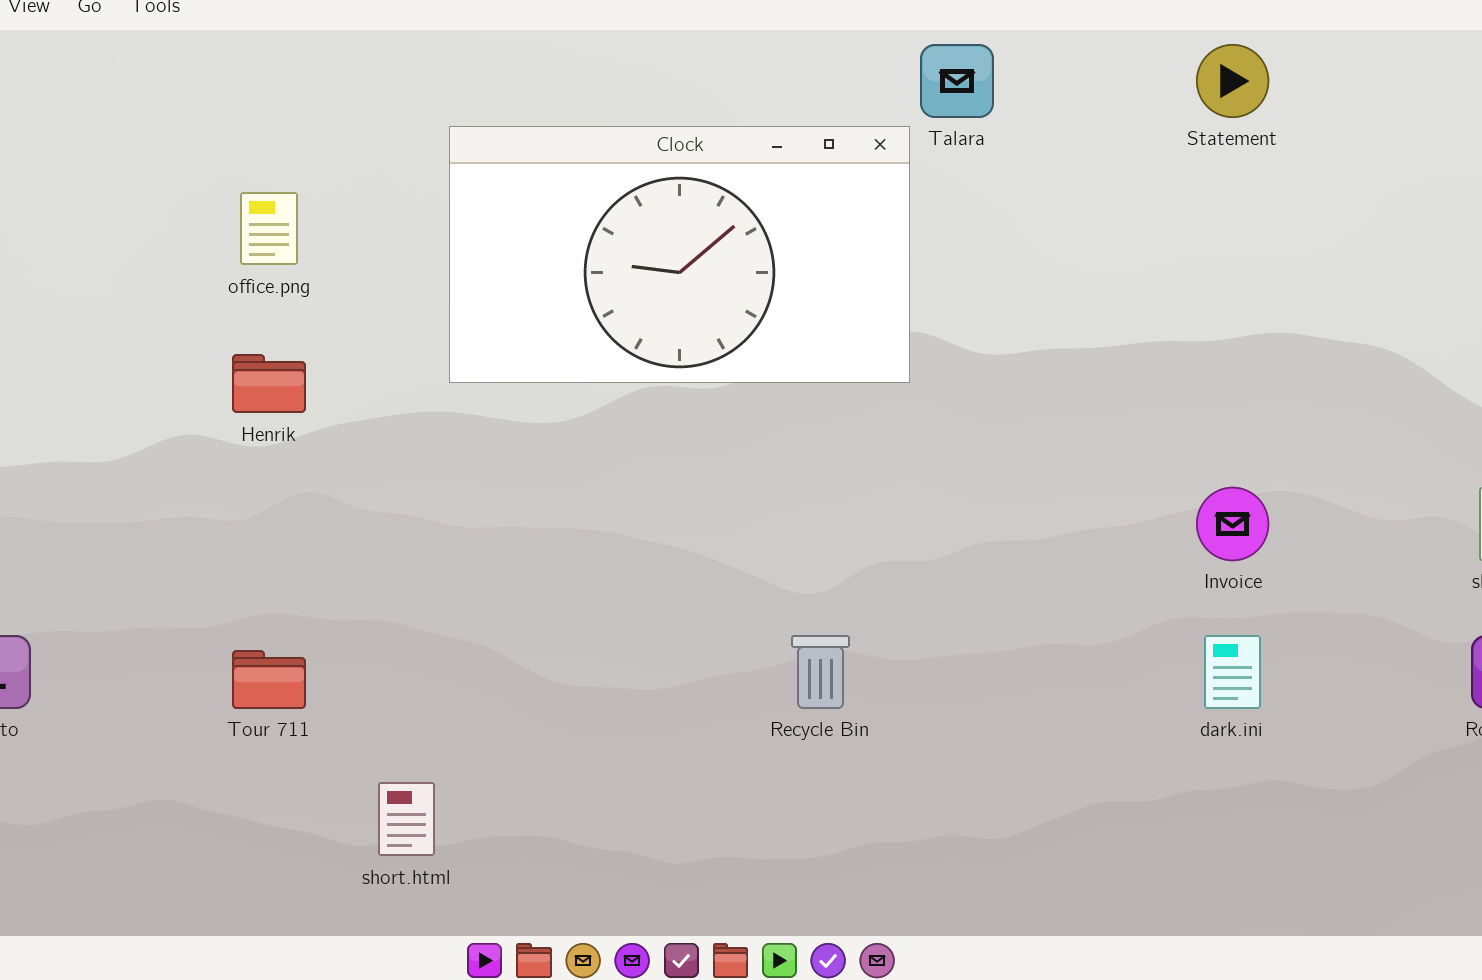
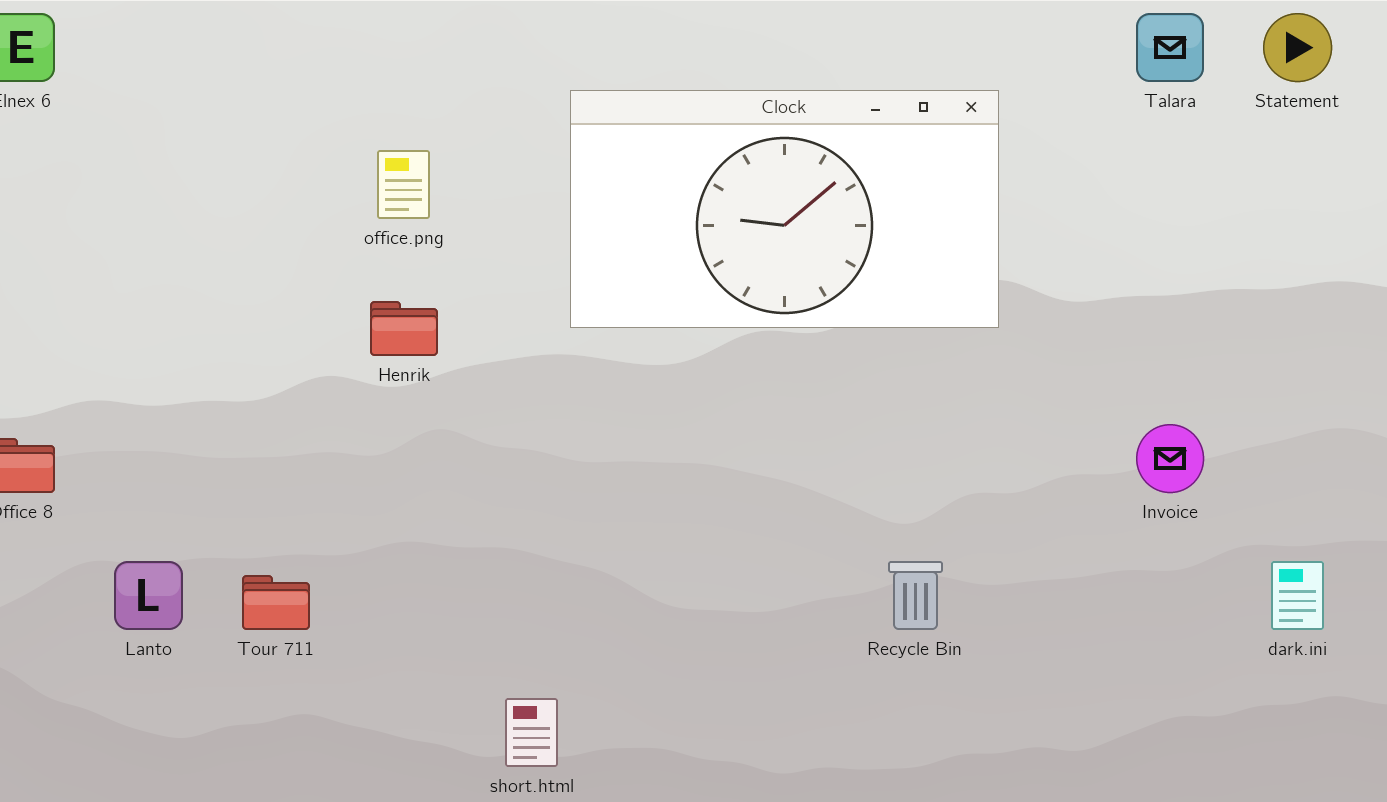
Talara: [920,44,994,118] -> [1136,13,1204,82], moved
Invoice: [1196,487,1269,561] -> [1136,424,1204,493], moved
Tour 711: [232,650,306,709] -> [242,575,310,630], moved

